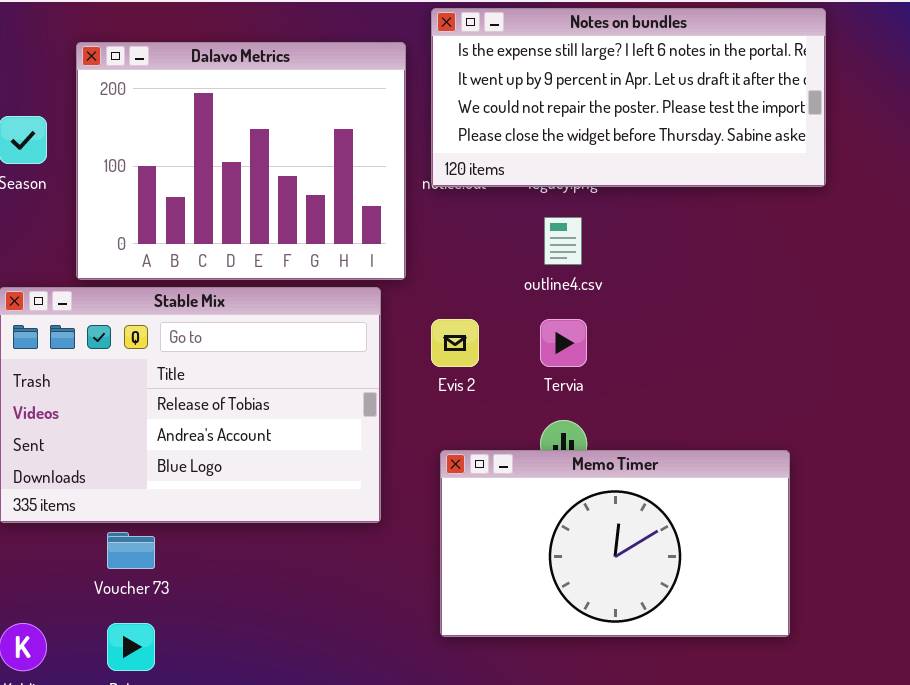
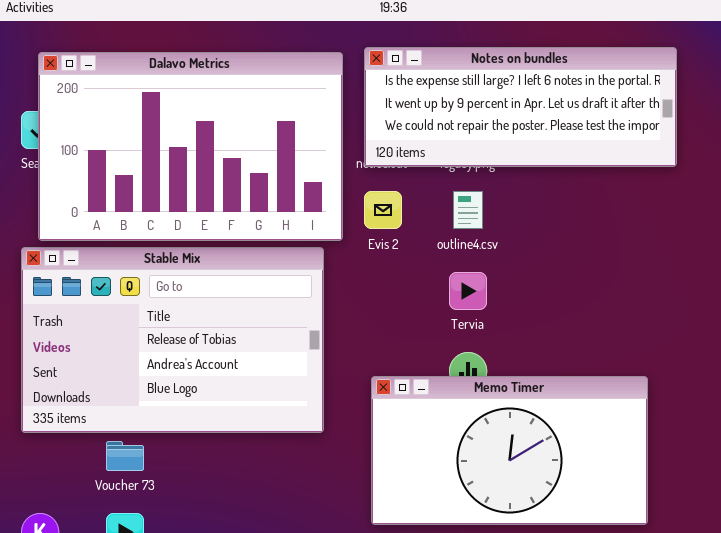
Notes on bundles: [431,8,826,187] -> [364,47,677,167], resized
Dalavo Metrics: [76,42,406,280] -> [38,52,343,241], resized
Evis 2: [431,319,479,367] -> [364,191,402,229], moved

